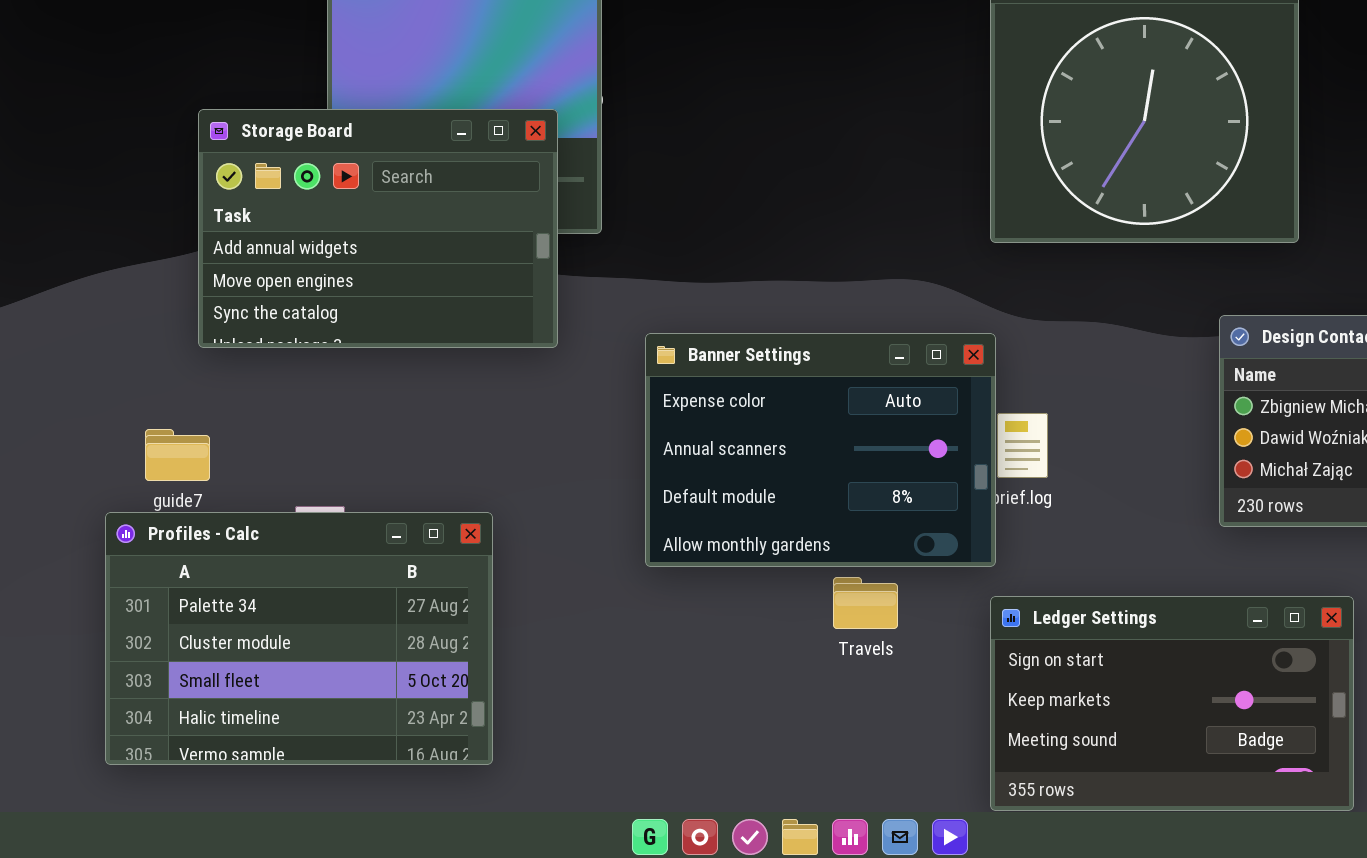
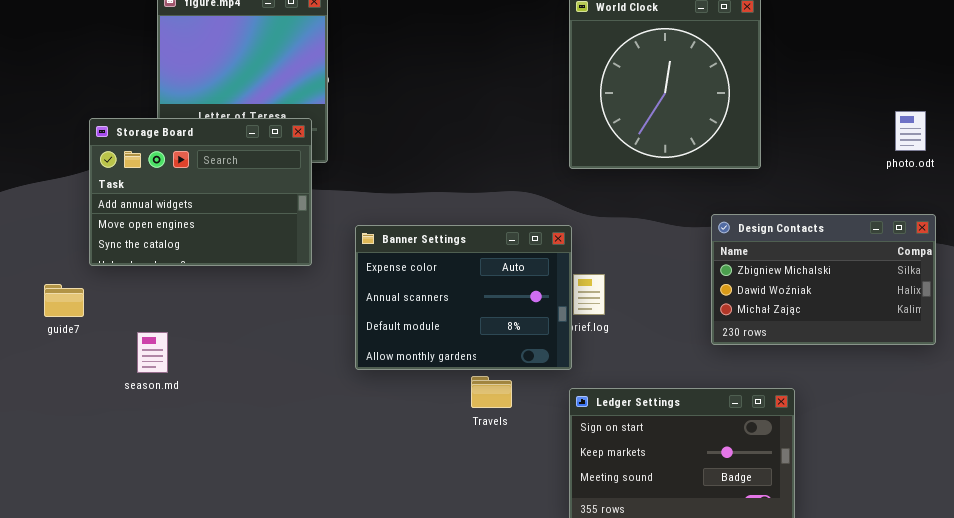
Storage Board: [198,109,558,348] -> [89,118,312,266], moved
Profiles - Calc: [105,512,493,765] -> none, closed

